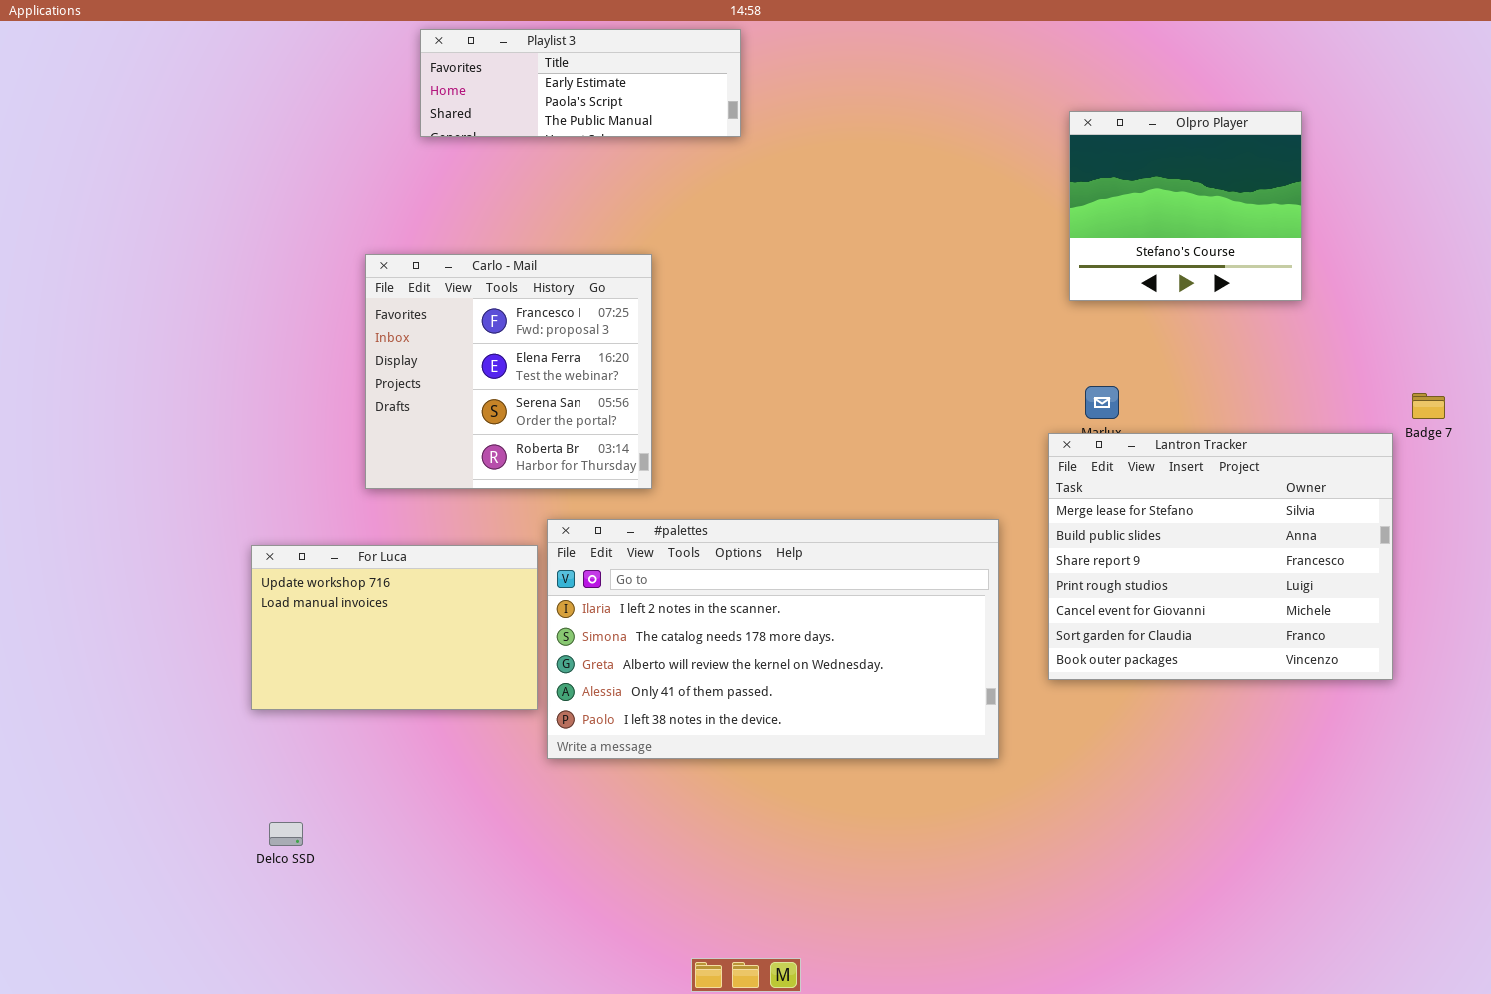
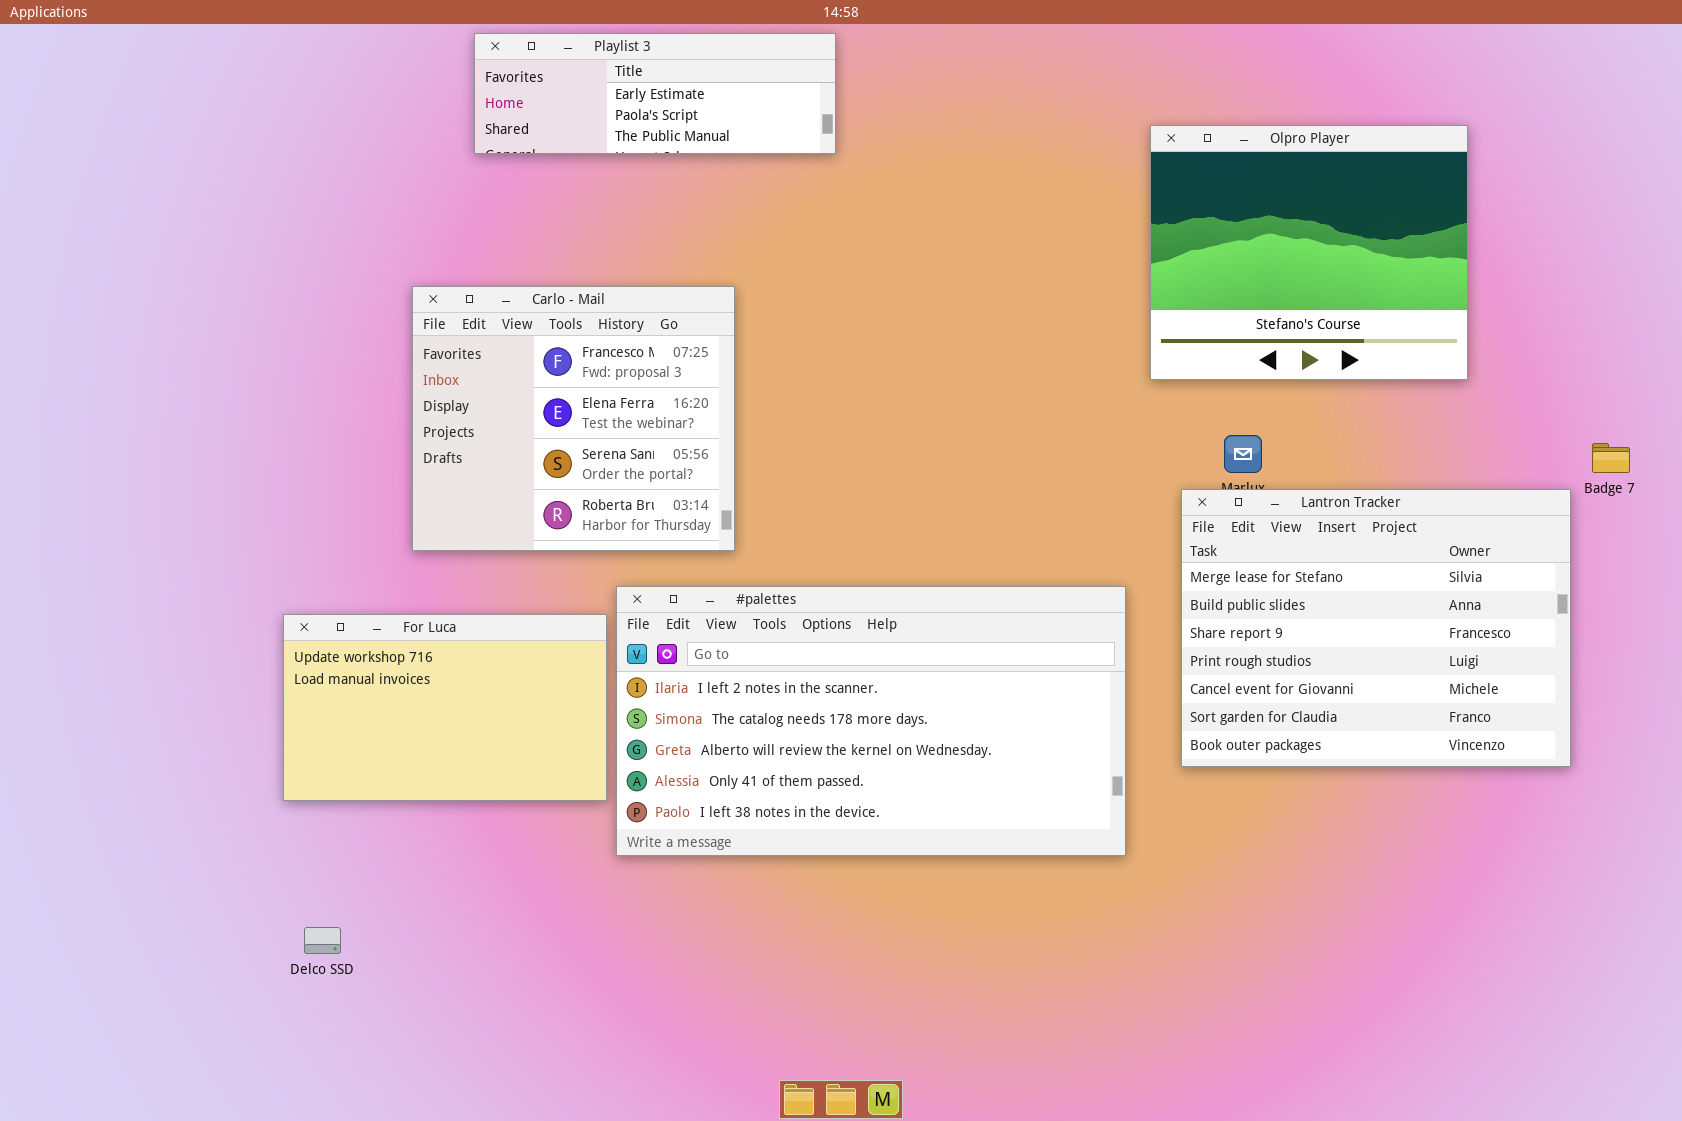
Olpro Player: [1069,111,1302,301] -> [1150,125,1468,380], resized

